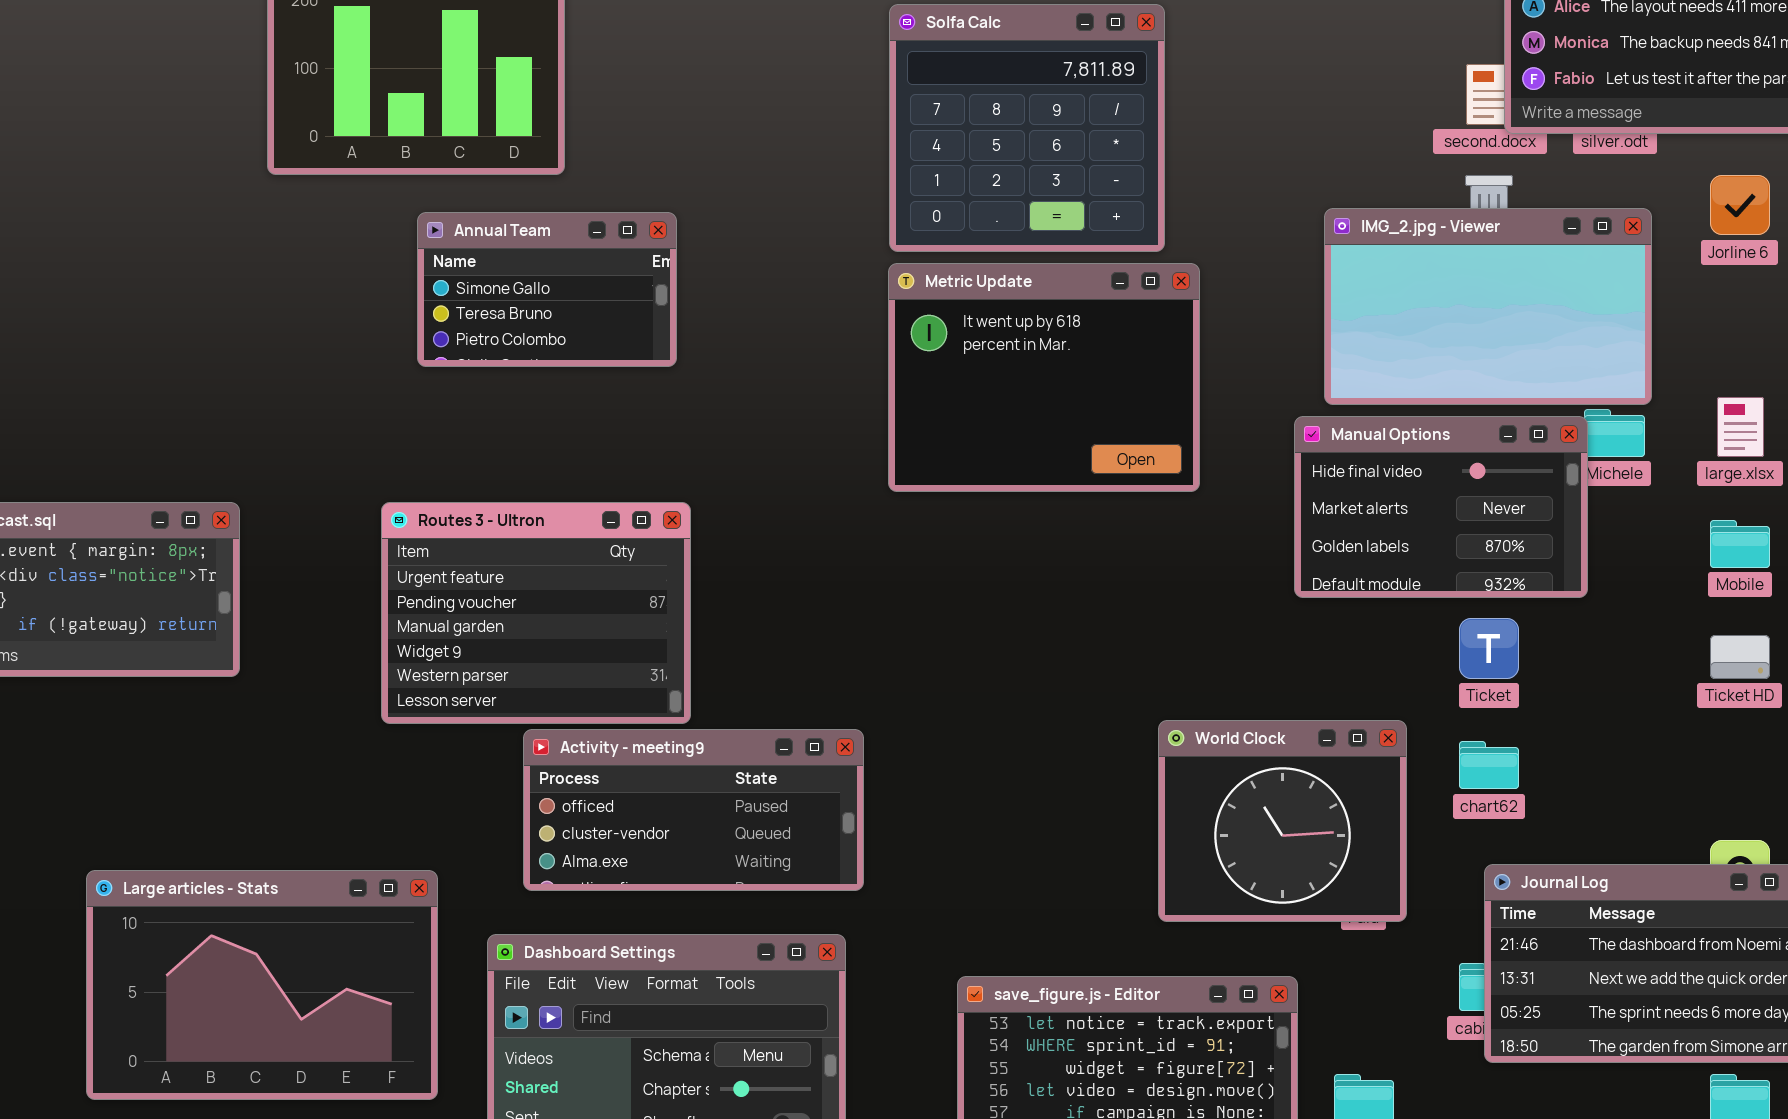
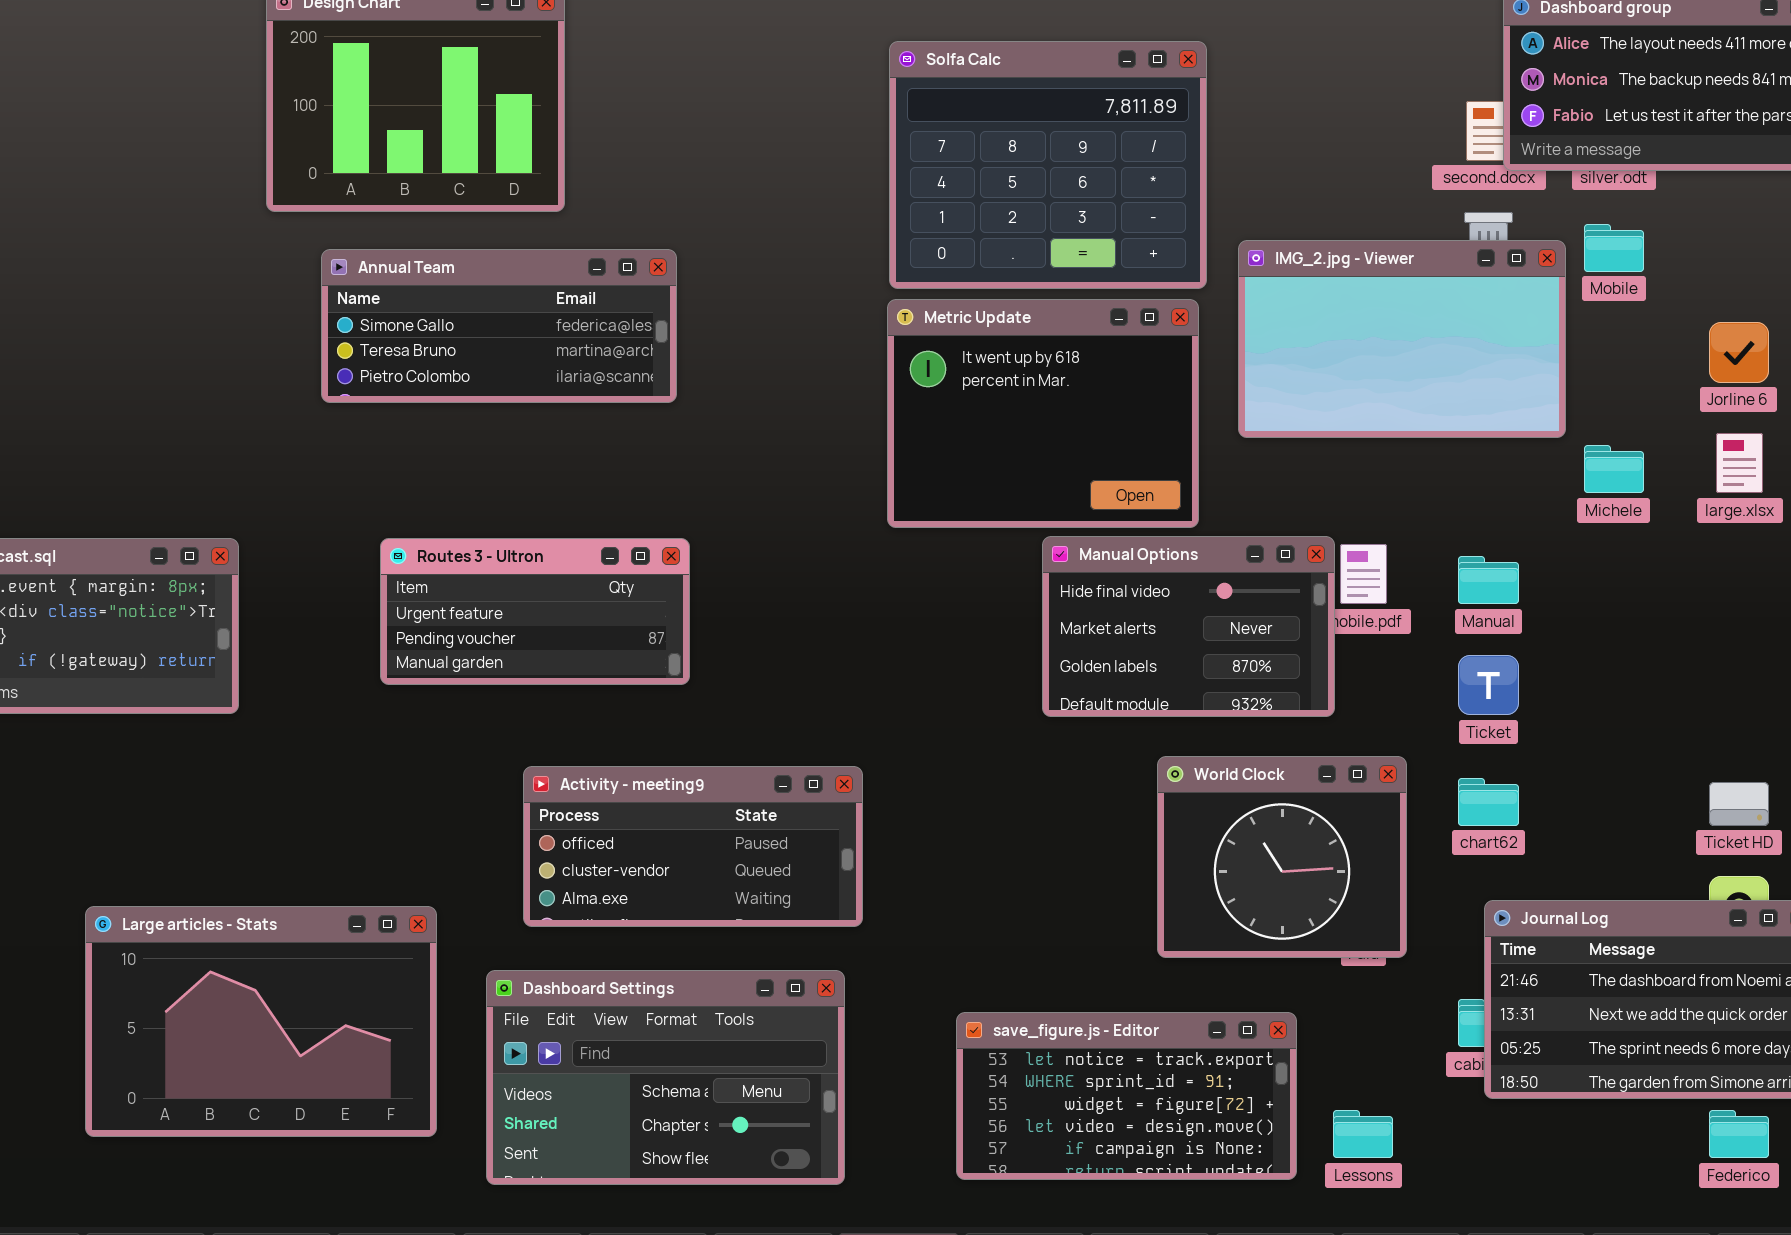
Solfa Calc: [889,4,1165,252] -> [889,41,1207,289], resized
Jorline 6: [1710,175,1770,235] -> [1709,322,1769,383], moved
IMG_2.jpg - Viewer: [1324,208,1652,405] -> [1238,240,1566,438], moved
Annual Team: [417,212,677,367] -> [321,249,677,403], resized
Manual Options: [1294,416,1588,598] -> [1042,536,1335,717], moved
Routes 3 - Ultron: [381,502,691,724] -> [380,538,690,685], resized
Mobile: [1710,520,1770,568] -> [1584,224,1644,272], moved
Ticket HD: [1710,635,1770,679] -> [1709,782,1769,826], moved

